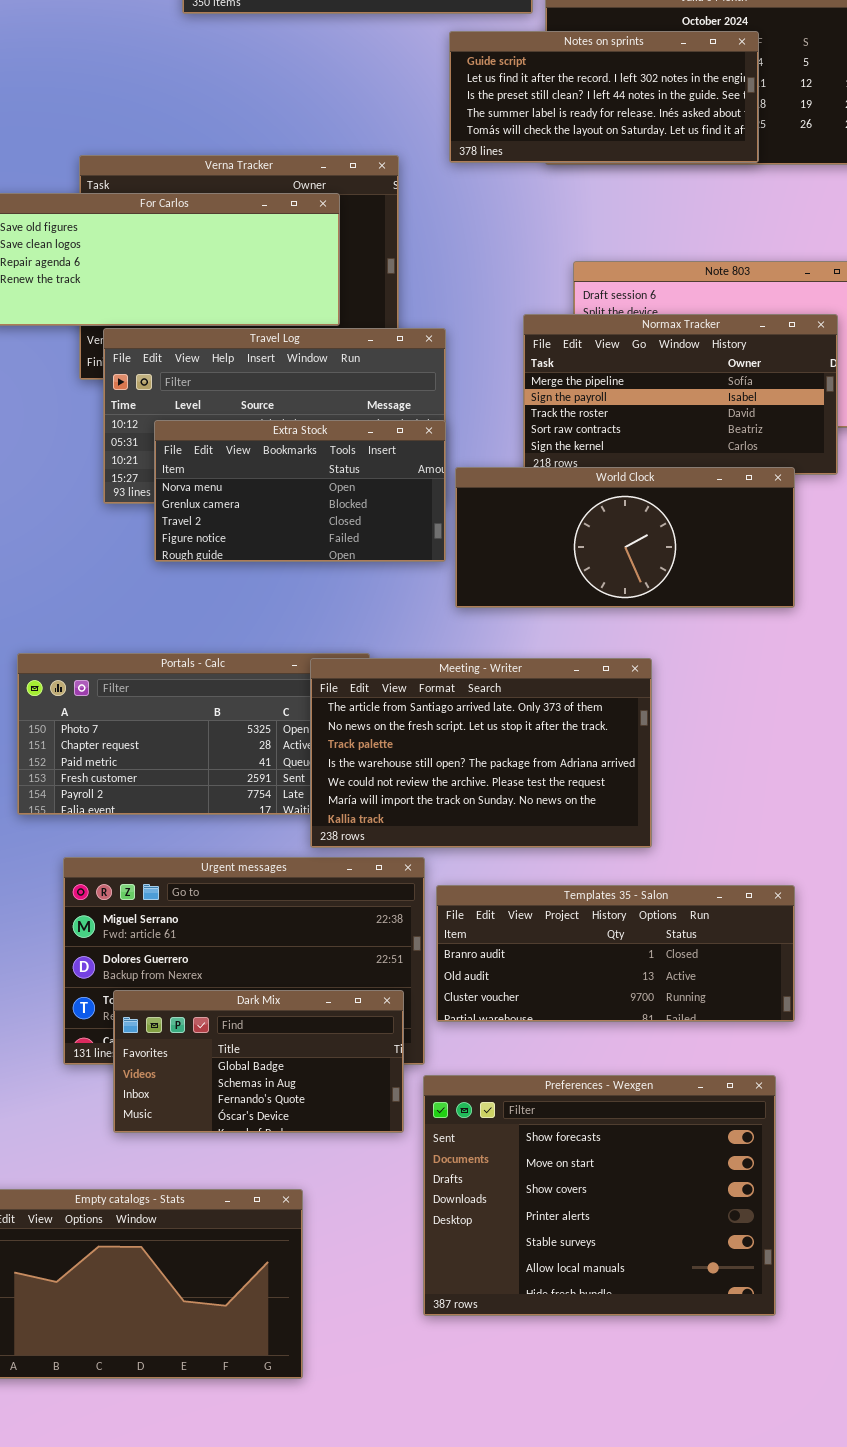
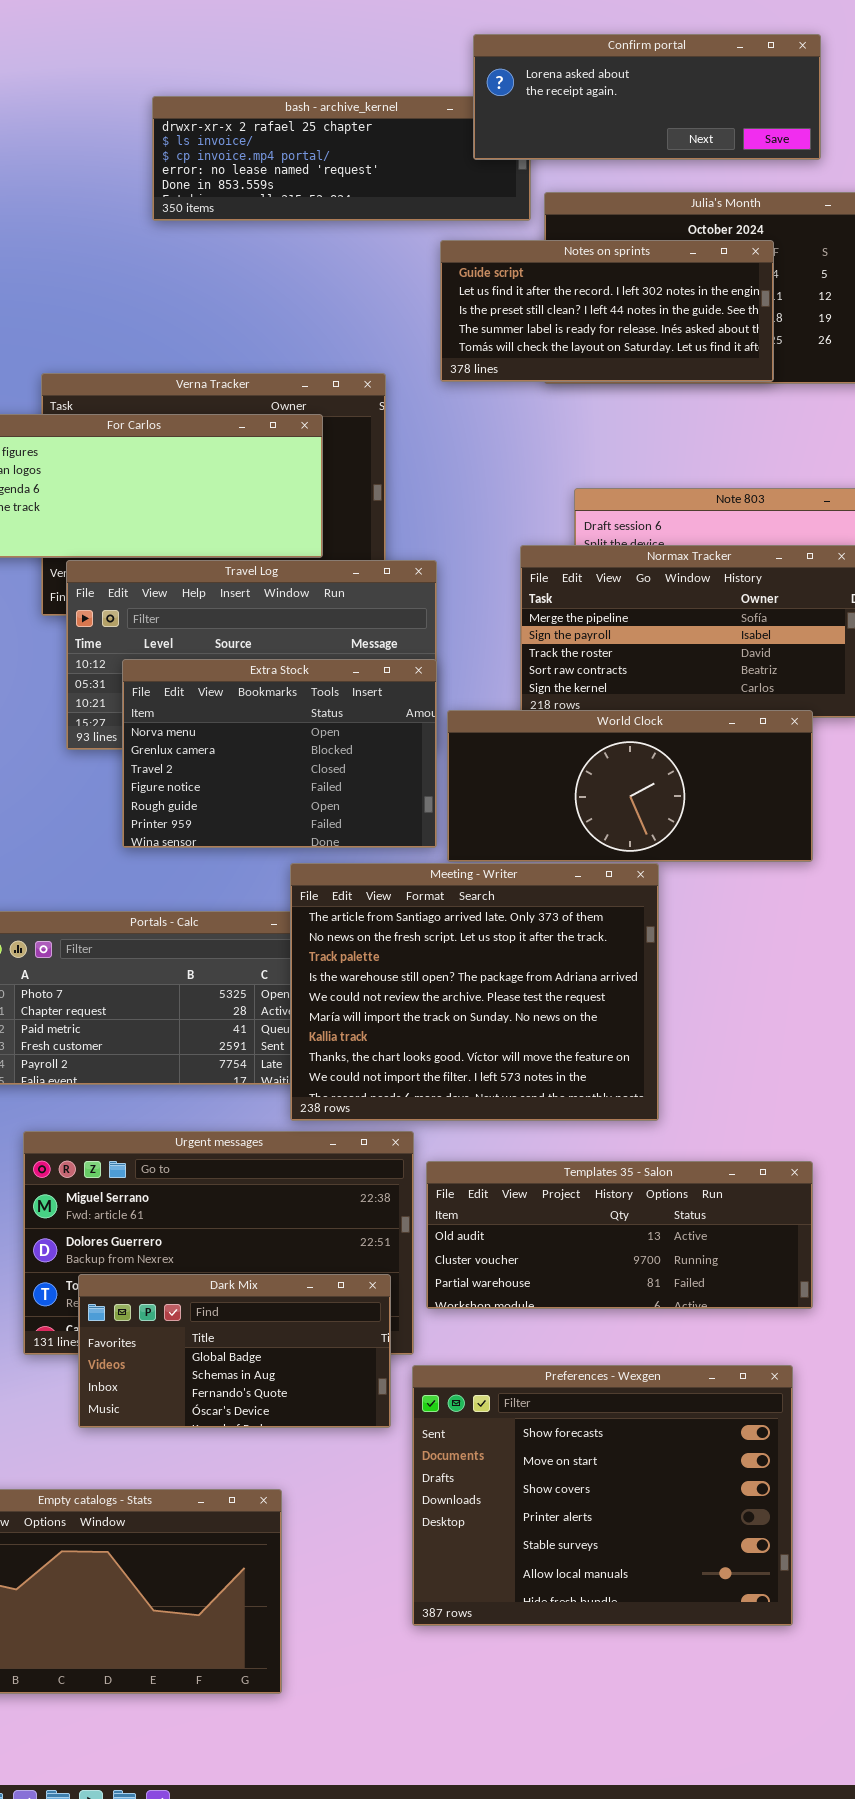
Extra Stock: [154,420,446,562] -> [122,659,437,848], resized
Meeting - Writer: [310,658,652,848] -> [290,863,659,1121], resized
Templates 35 - Salon: [436,885,795,1022] -> [426,1161,813,1309], scrolled down 1 row

